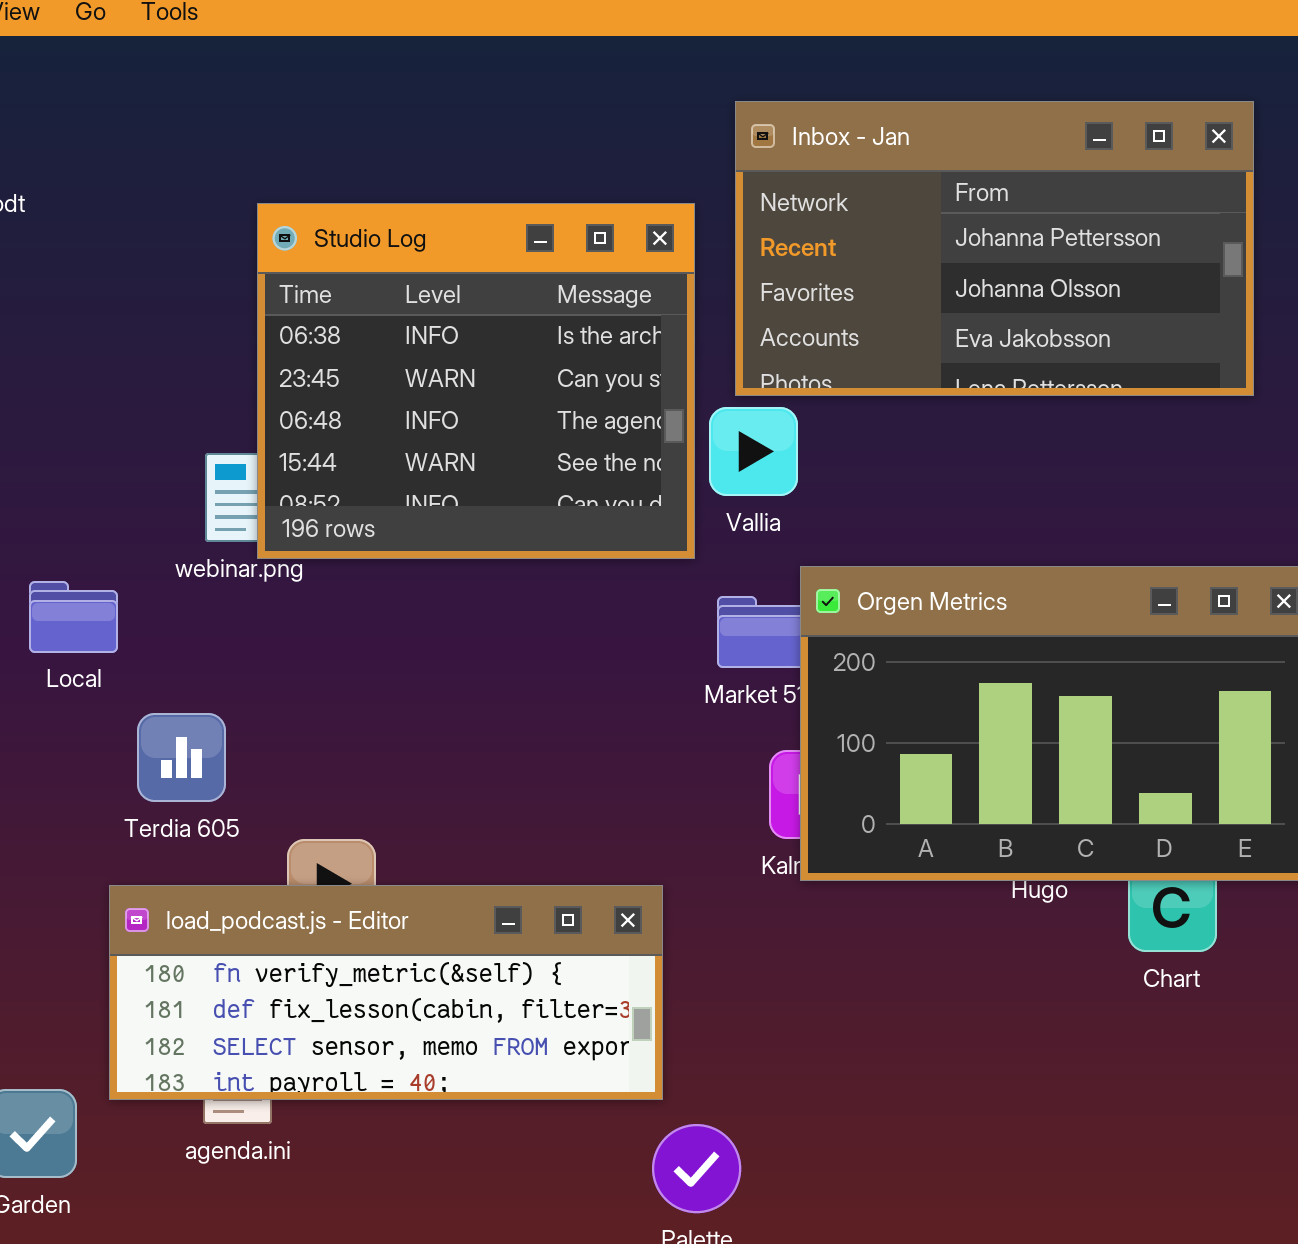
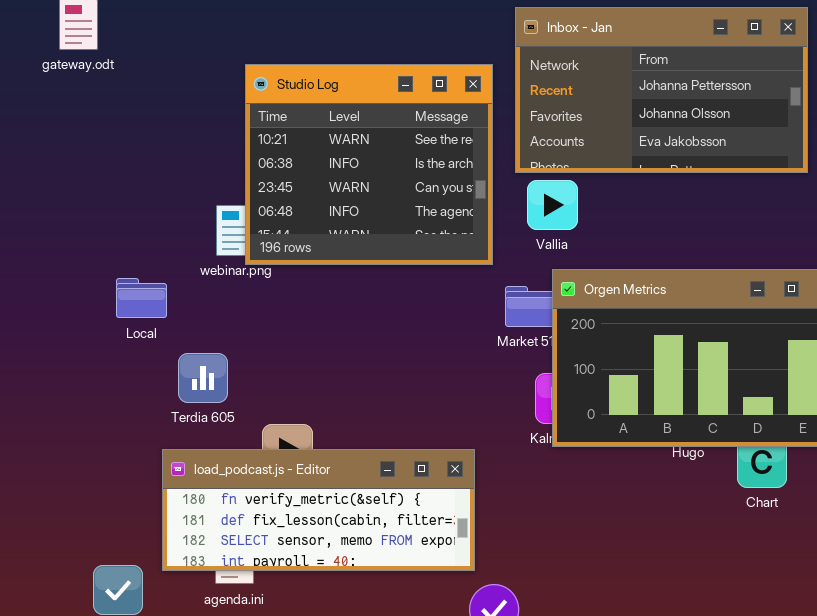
Studio Log: [257,203,695,559] -> [245,64,493,265], scrolled up 1 row
Vallia: [709,407,798,496] -> [527,180,578,230], moved

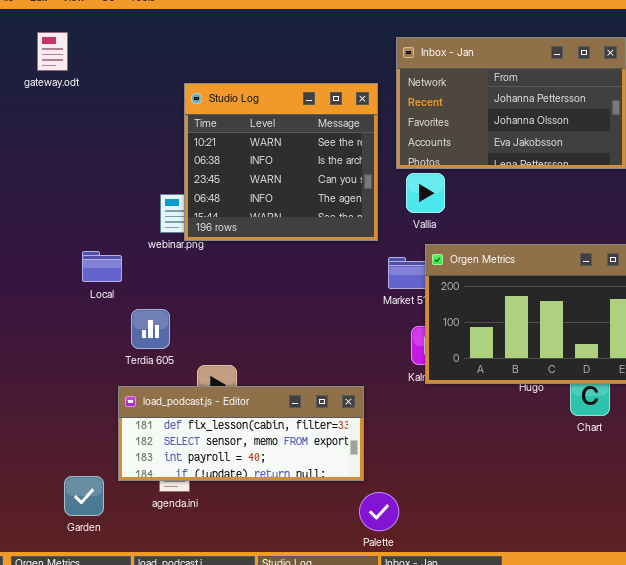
load_podcast.js - Editor: [162,449,475,571] -> [118,386,364,481], scrolled down 1 row

